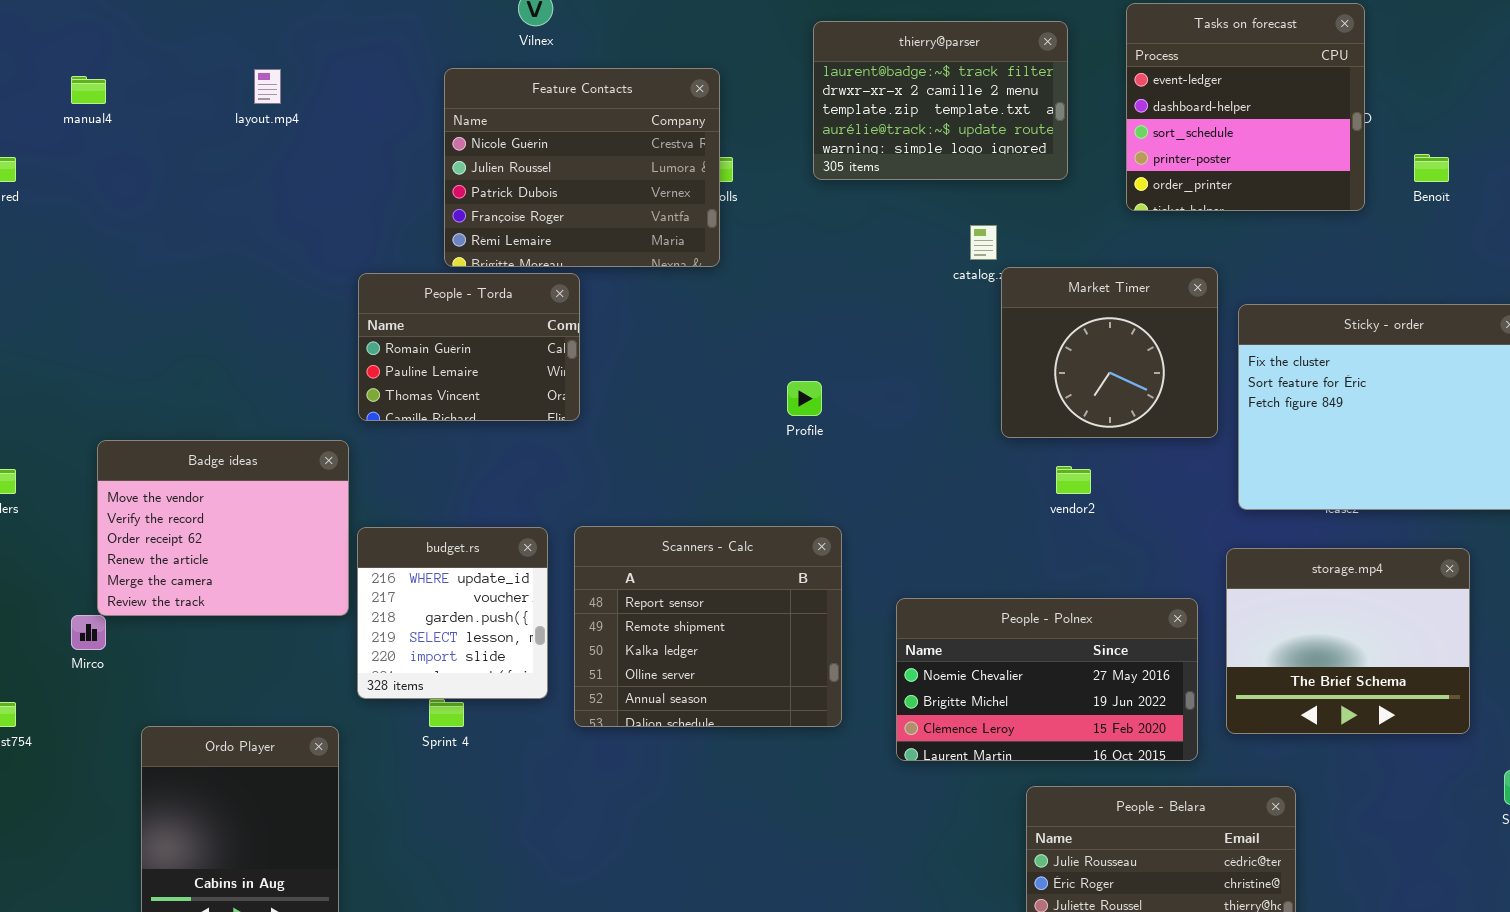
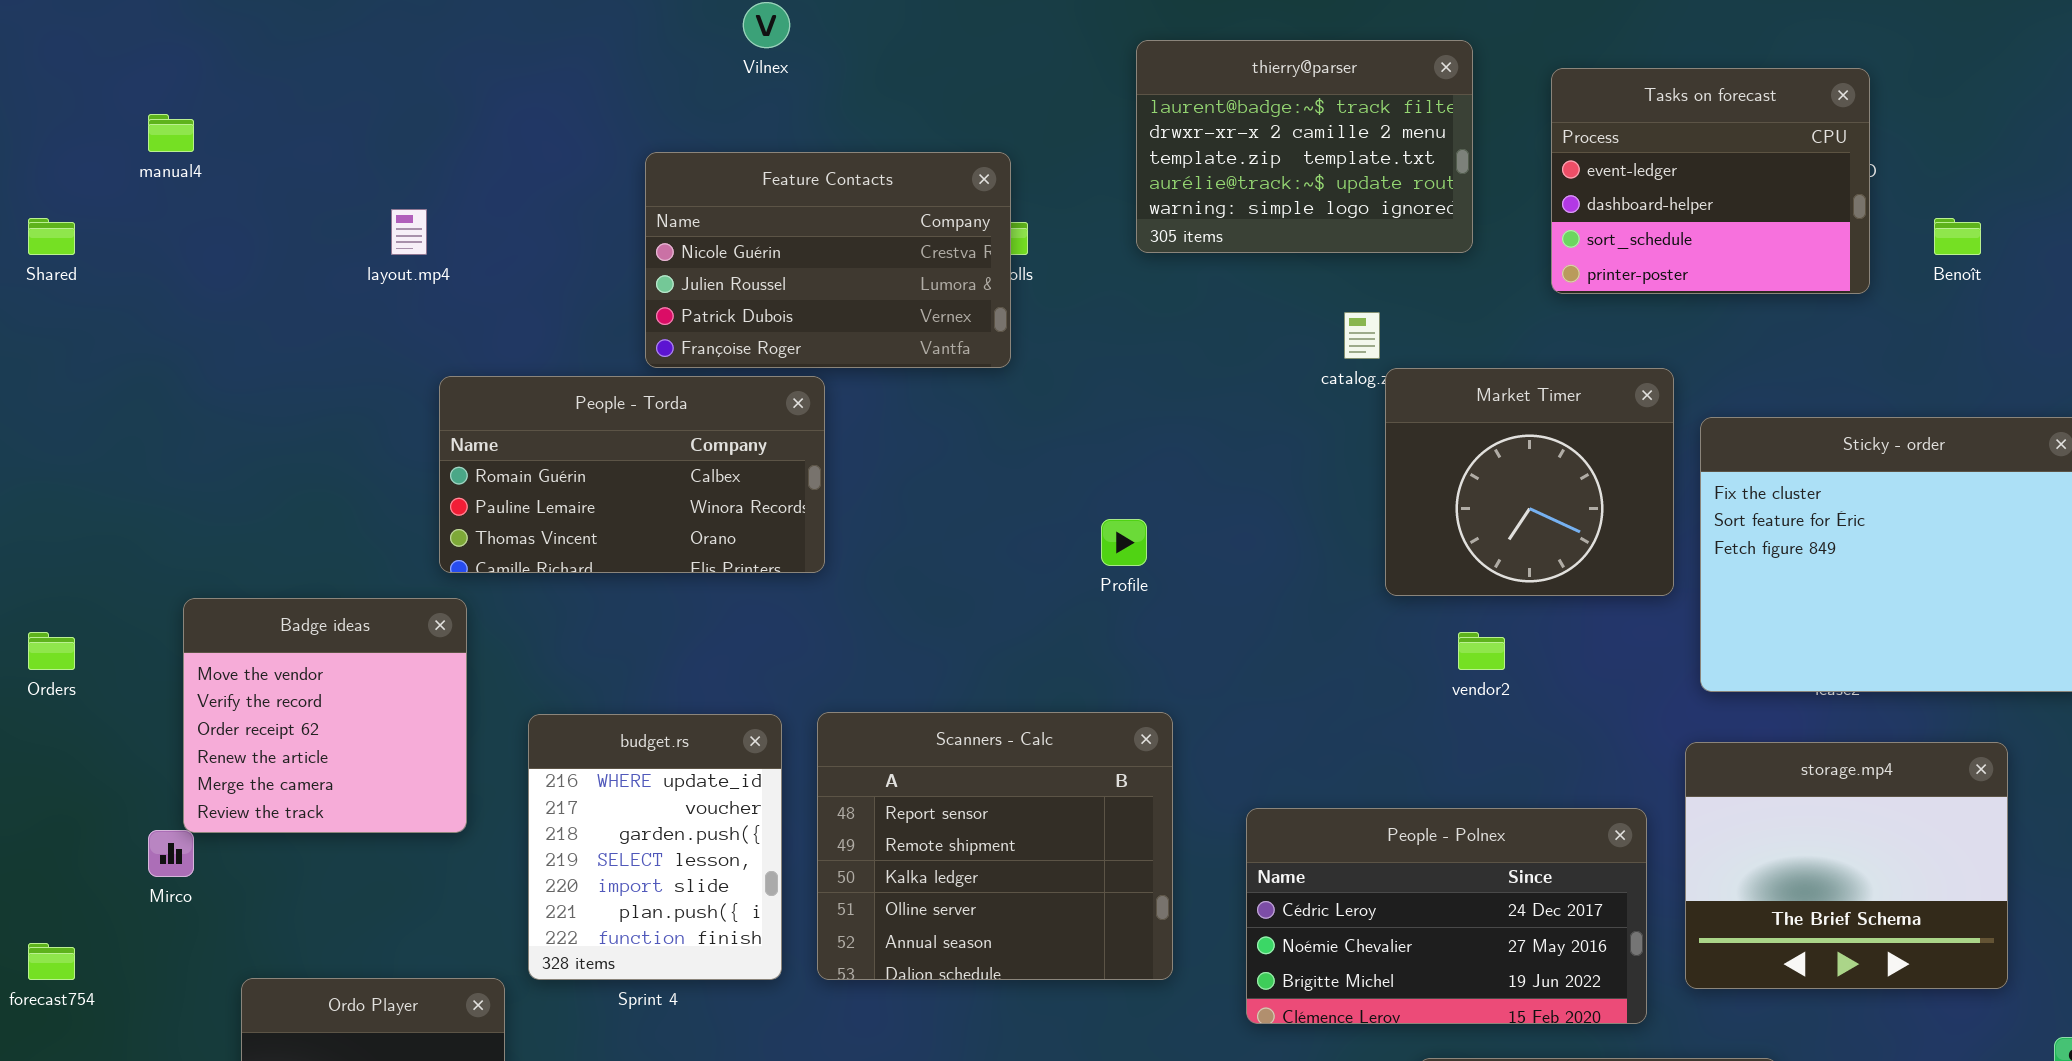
Tasks on forecast: [1126,3,1365,211] -> [1551,68,1870,294], resized
Feature Contacts: [444,68,720,267] -> [645,152,1011,368], resized
layout.mp4: [254,69,281,104] -> [391,209,427,255], moved
People - Torda: [358,273,580,421] -> [439,376,825,573], resized
Badge ideas: [97,440,349,616] -> [183,598,467,833], resized
budget.rs: [357,527,548,699] -> [528,714,782,980], resized
People - Polnex: [896,598,1198,761] -> [1246,808,1647,1024], scrolled up 1 row

